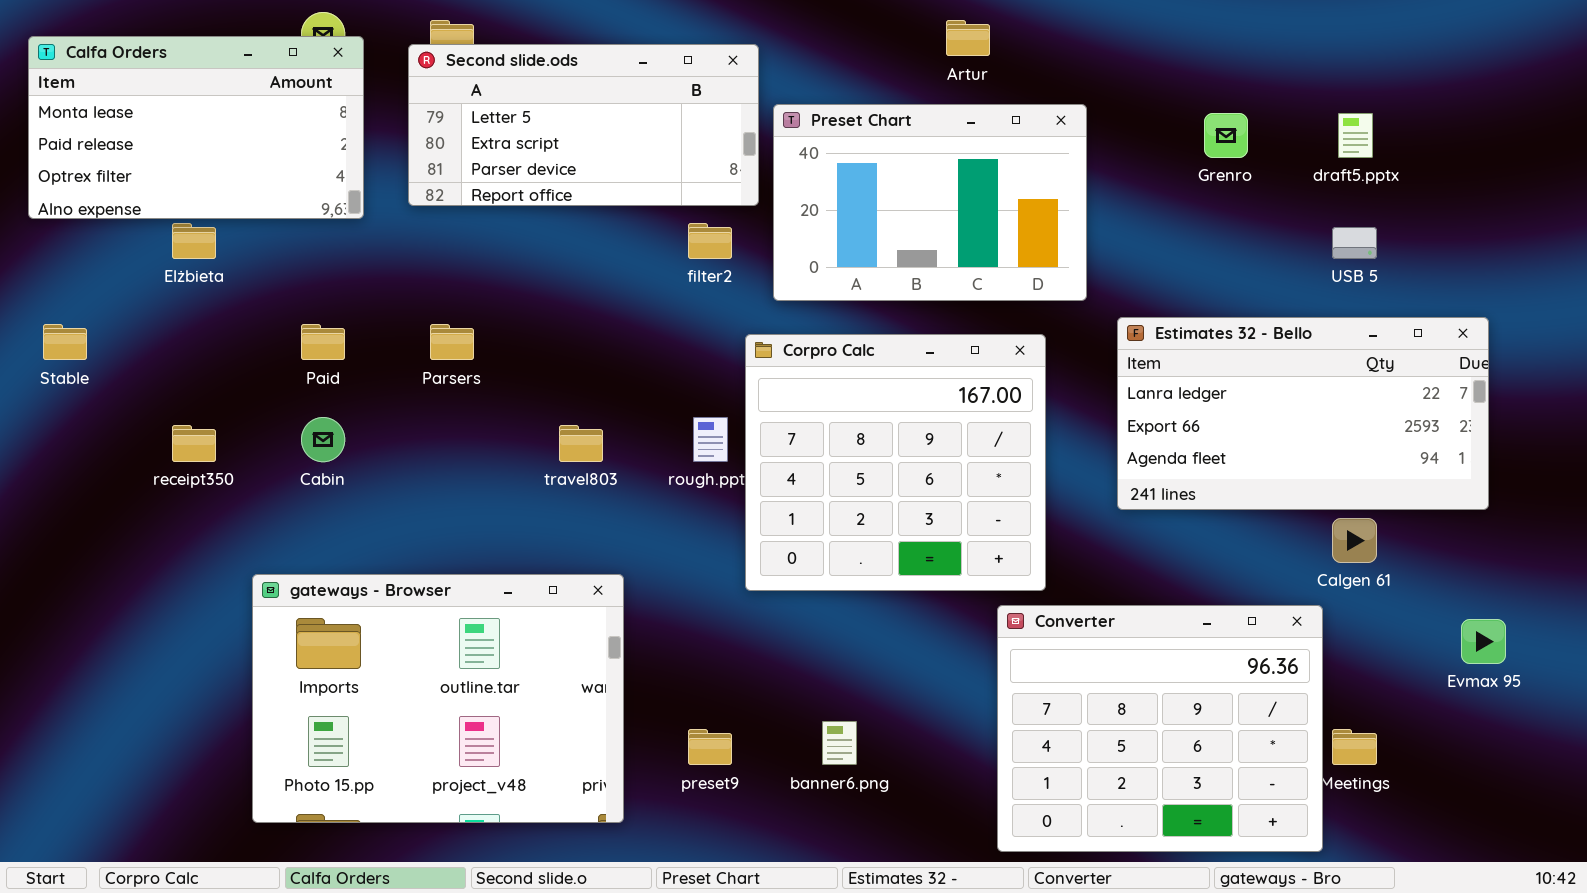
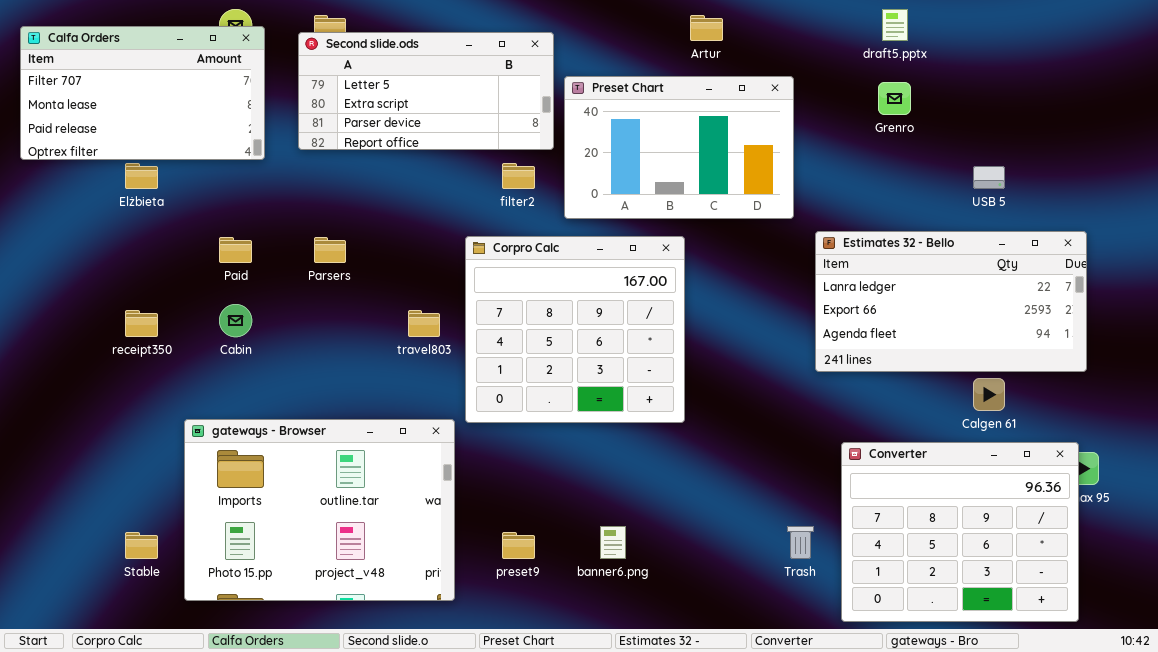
Calfa Orders: [28,36,364,219] -> [20,26,265,160], scrolled up 1 row
draft5.pptx: [1338,113,1373,158] -> [882,9,908,41], moved
Stable: [43,324,87,360] -> [125,532,158,559], moved
Corpro Calc: [745,334,1046,591] -> [465,236,685,423], moved
Converter: [997,605,1323,852] -> [841,442,1079,622], moved

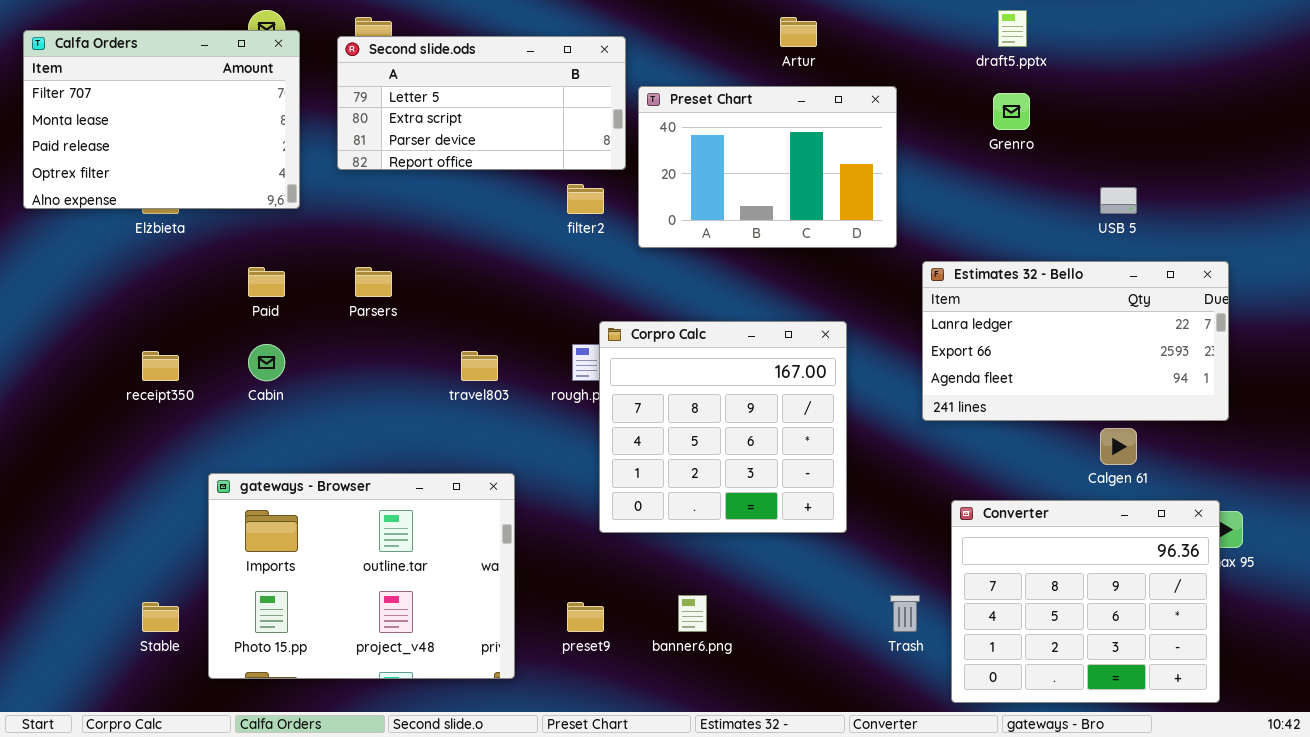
Calfa Orders: [20,26,265,160] -> [23,30,300,209], resized
Corpro Calc: [465,236,685,423] -> [599,321,847,533], moved

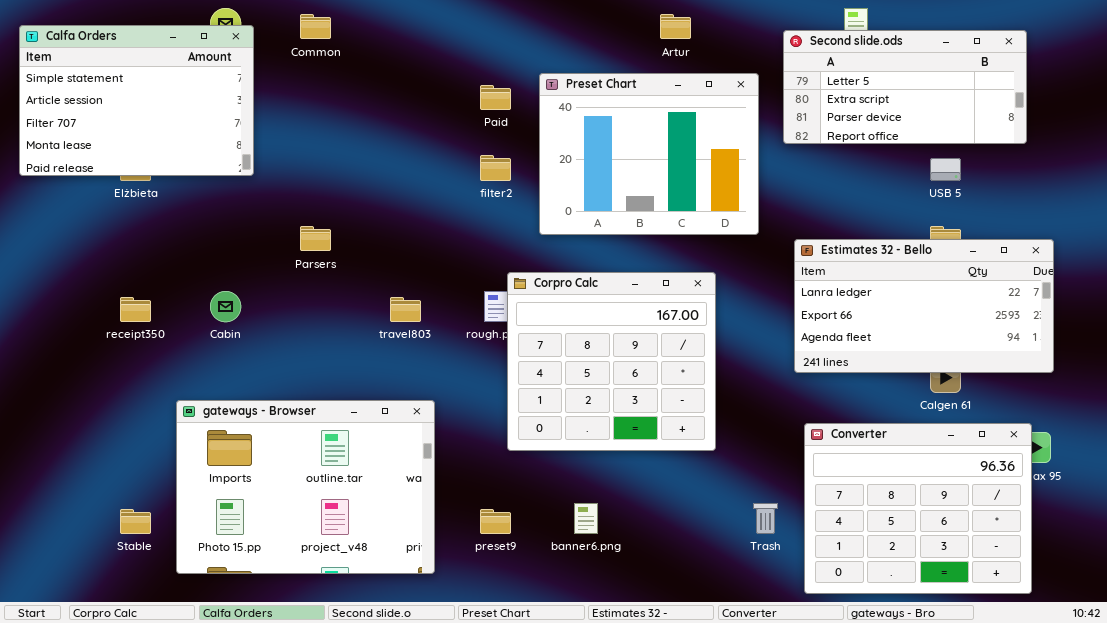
Calfa Orders: [23,30,300,209] -> [19,25,254,176], scrolled up 2 rows
Second slide.ods: [337,36,626,170] -> [783,30,1027,144], moved
Preset Chart: [638,86,897,248] -> [539,73,759,235], resized
Estimates 32 - Bello: [922,261,1229,421] -> [794,239,1054,373], moved
Paid: [248,267,285,297] -> [480,85,511,110], moved

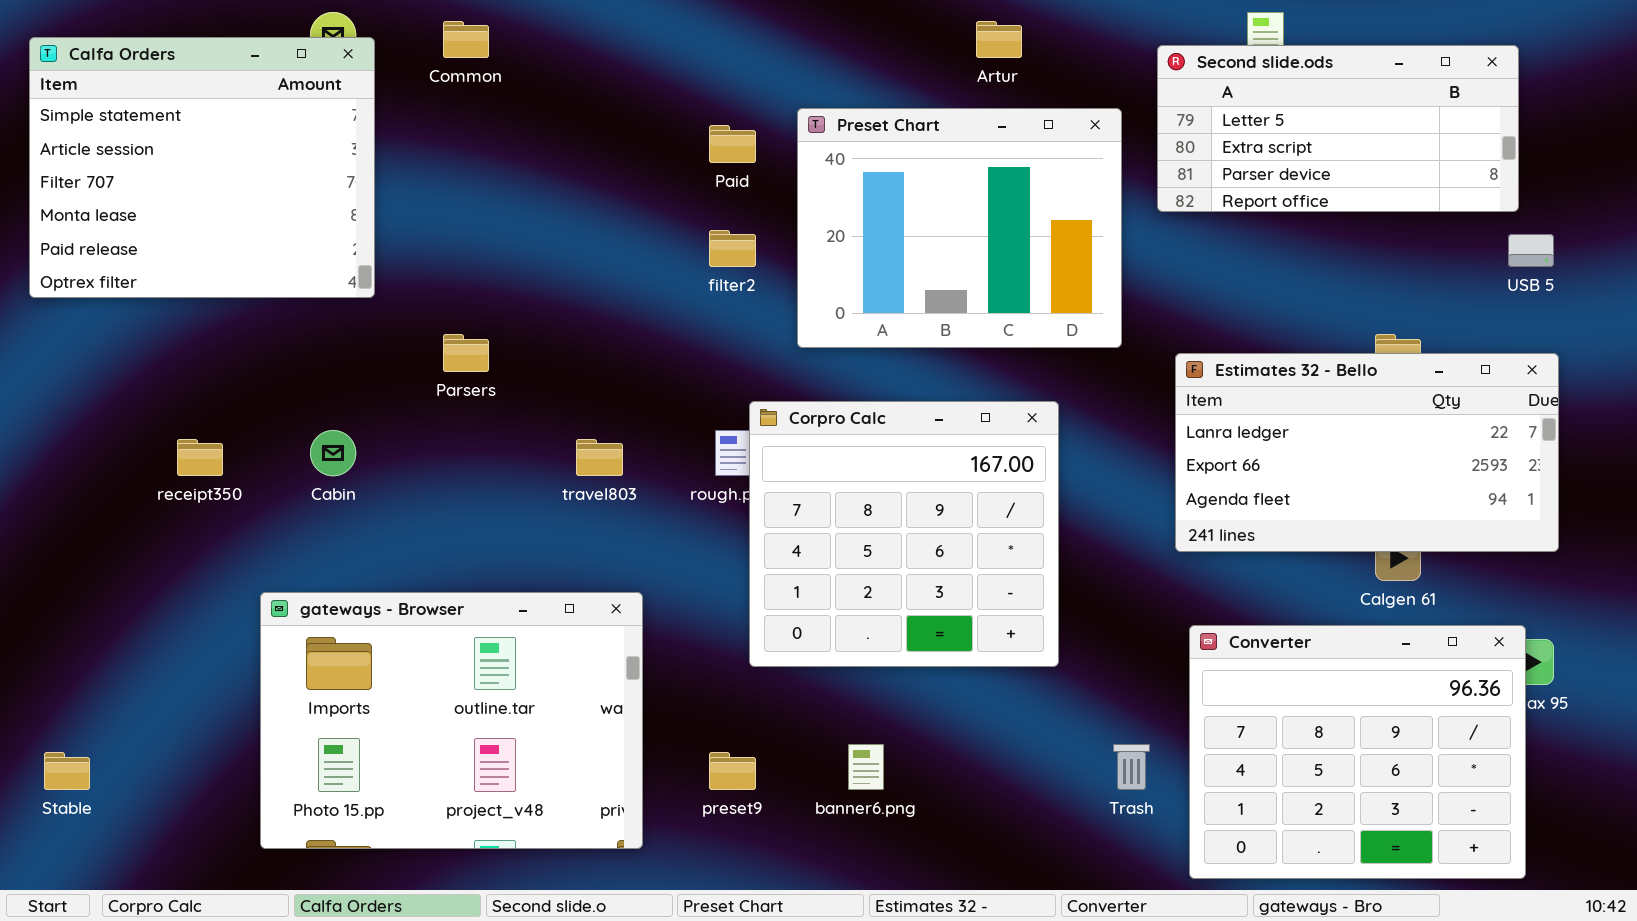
Calfa Orders: [19,25,254,176] -> [29,37,375,298], resized
USB 5: [930,158,961,181] -> [1508,234,1554,267], moved
Stable: [120,509,151,534] -> [44,752,90,790], moved

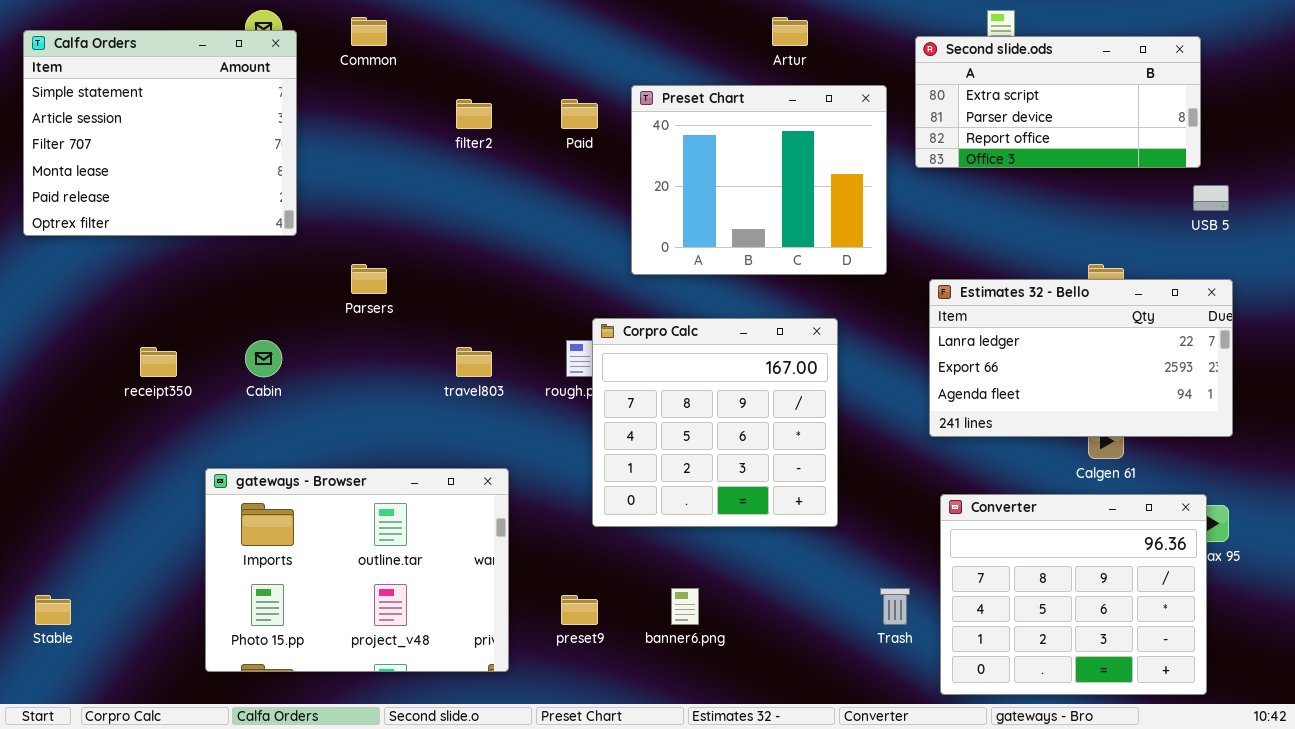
Second slide.ods: [1157,45,1519,212] -> [915,36,1201,168], scrolled down 1 row
filter2: [709,230,756,267] -> [456,99,492,129], moved

